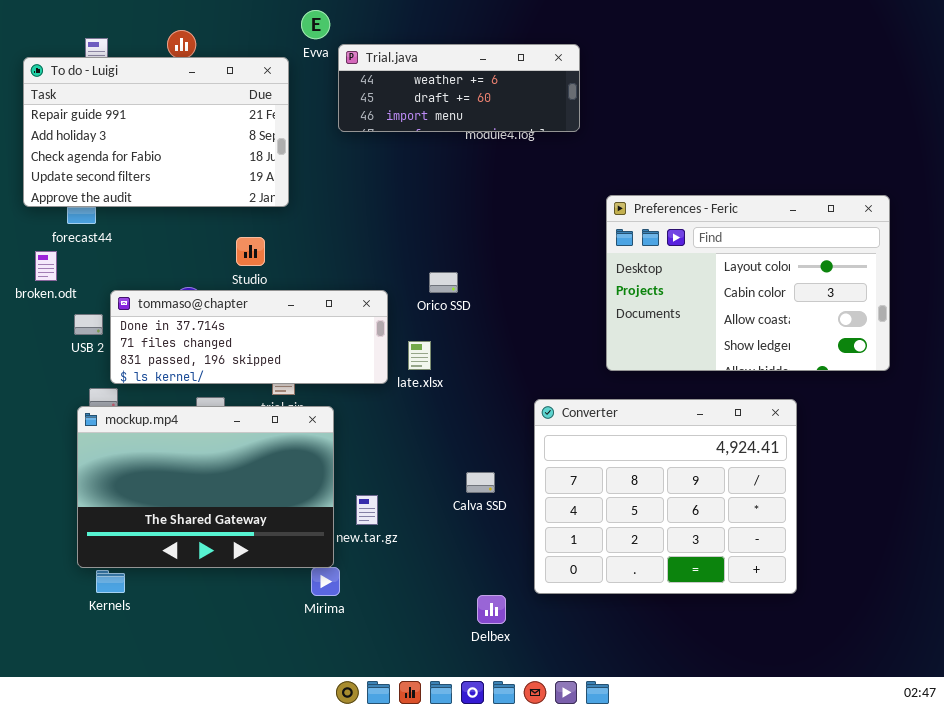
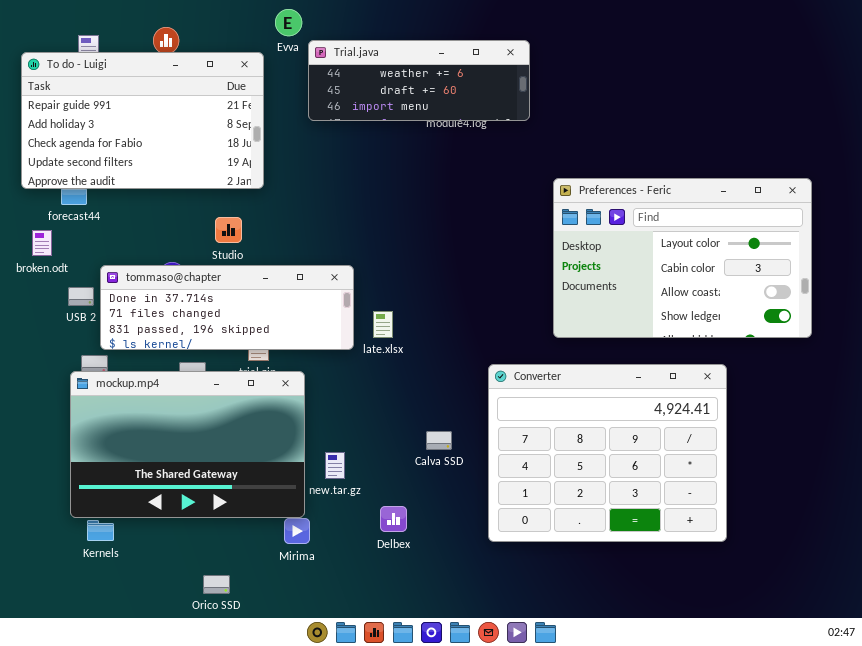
Orico SSD: [429,272,458,293] -> [203,575,230,594], moved
Delbex: [477,595,506,624] -> [380,506,407,532], moved

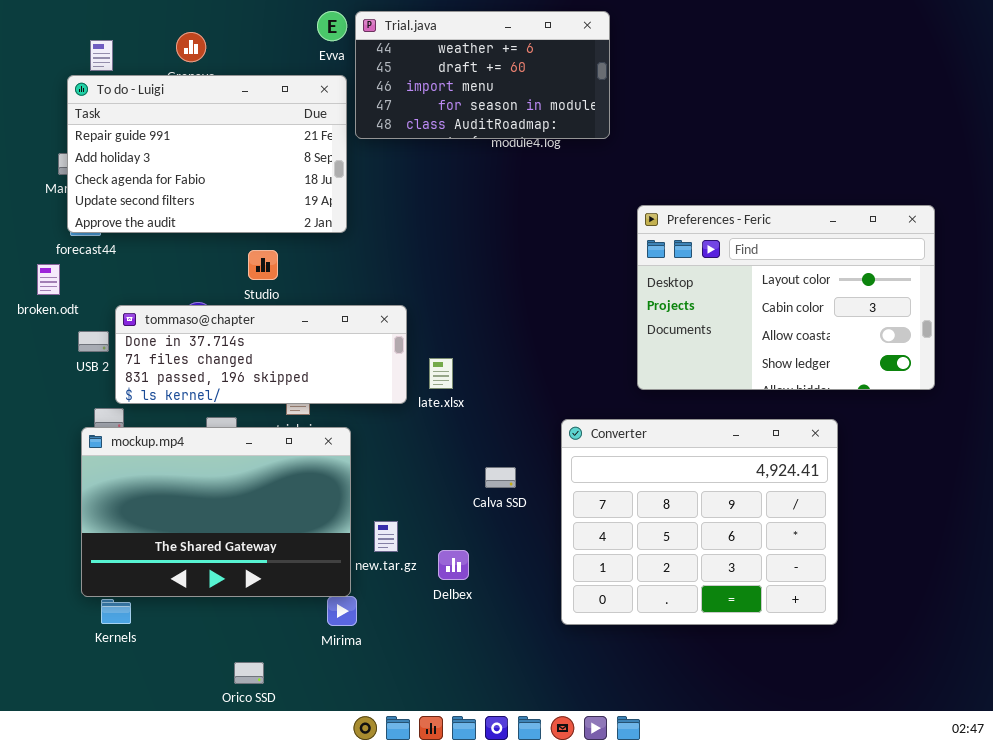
Trial.java: [308,40,530,121] -> [355,11,610,139], resized
To do - Luigi: [21,52,264,189] -> [67,75,347,233], moved
Calva SSD: [426,431,452,450] -> [485,467,516,488], moved
Delbex: [380,506,407,532] -> [438,550,469,580], moved

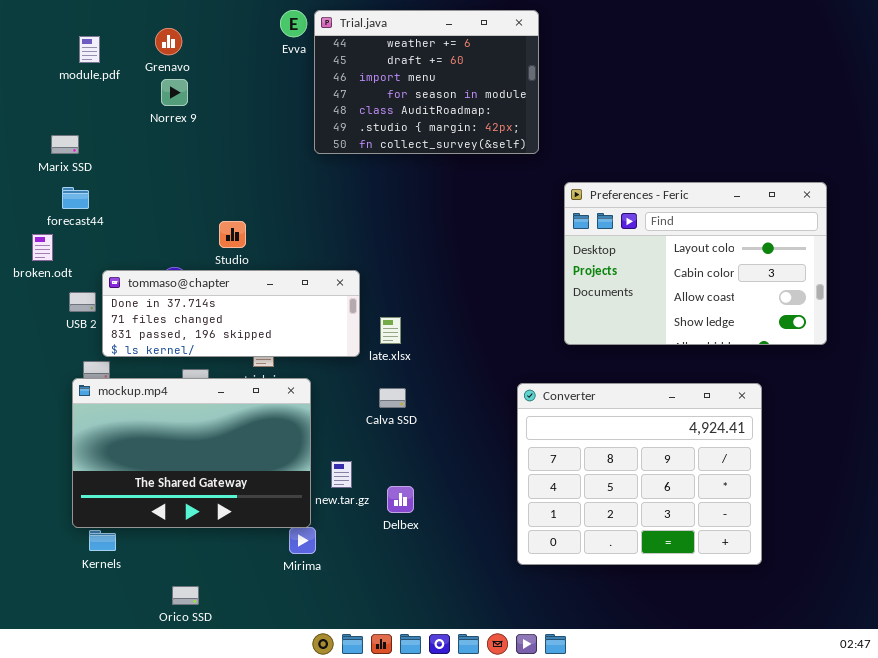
Trial.java: [355,11,610,139] -> [314,10,539,154], resized
To do - Luigi: [67,75,347,233] -> none, closed
Converter: [561,419,838,625] -> [517,383,762,565], moved
Calva SSD: [485,467,516,488] -> [379,388,406,408], moved
Orico SSD: [234,662,264,684] -> [172,586,199,605], moved

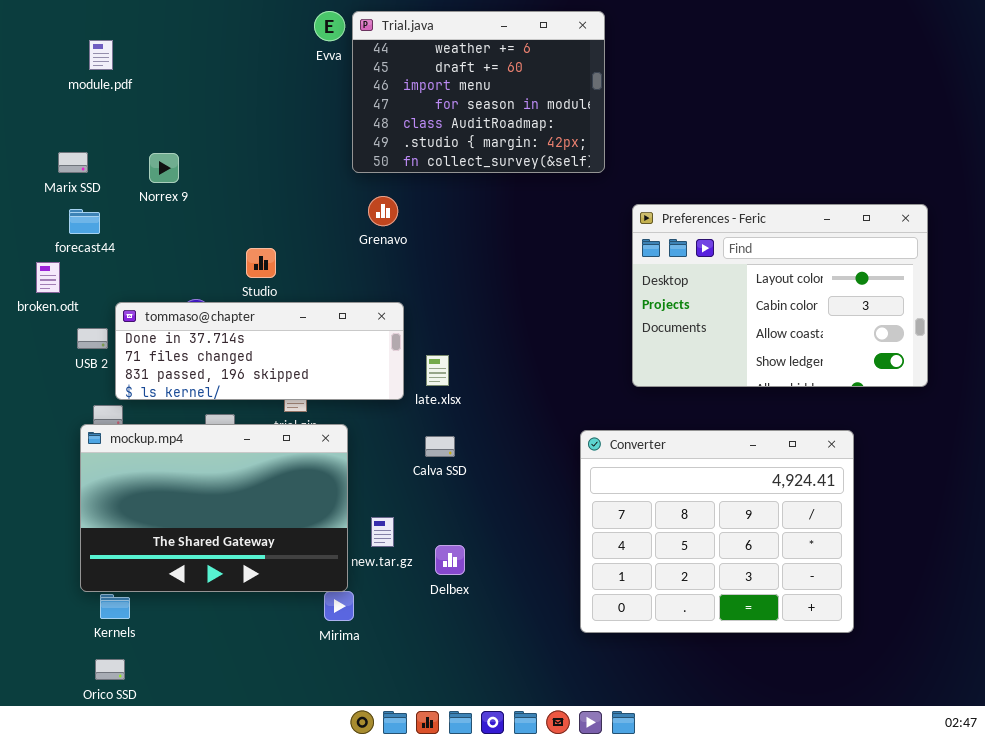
Grenavo: [155,28,182,55] -> [368,196,398,226], moved
Norrex 9: [161,79,188,106] -> [149,153,179,183], moved
Orico SSD: [172,586,199,605] -> [95,659,125,680], moved

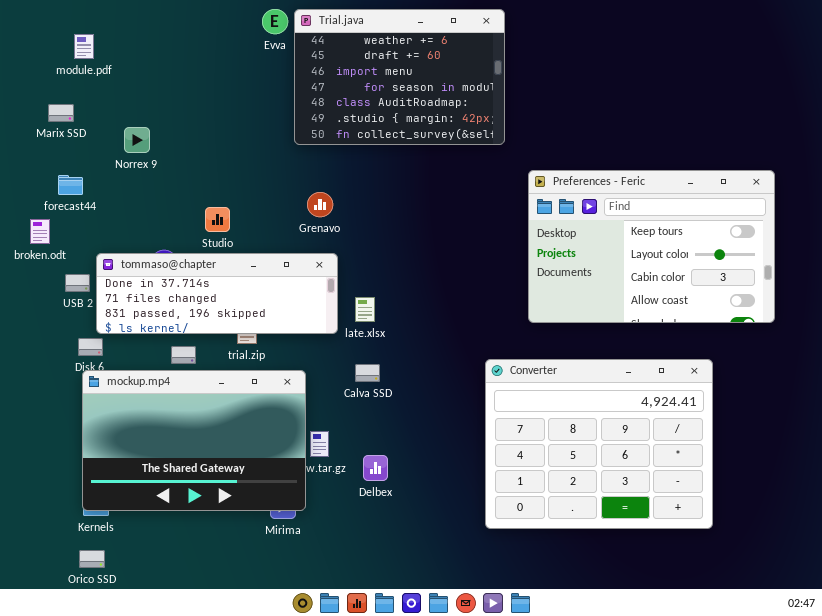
Marix SSD: [58,152,88,173] -> [48,104,74,122], moved
Grenavo: [368,196,398,226] -> [307,192,333,217], moved
Preferences - Feric: [632,204,928,387] -> [528,170,775,323], scrolled up 1 row
mockup.mp4: [80,424,348,592] -> [82,370,306,511], moved

